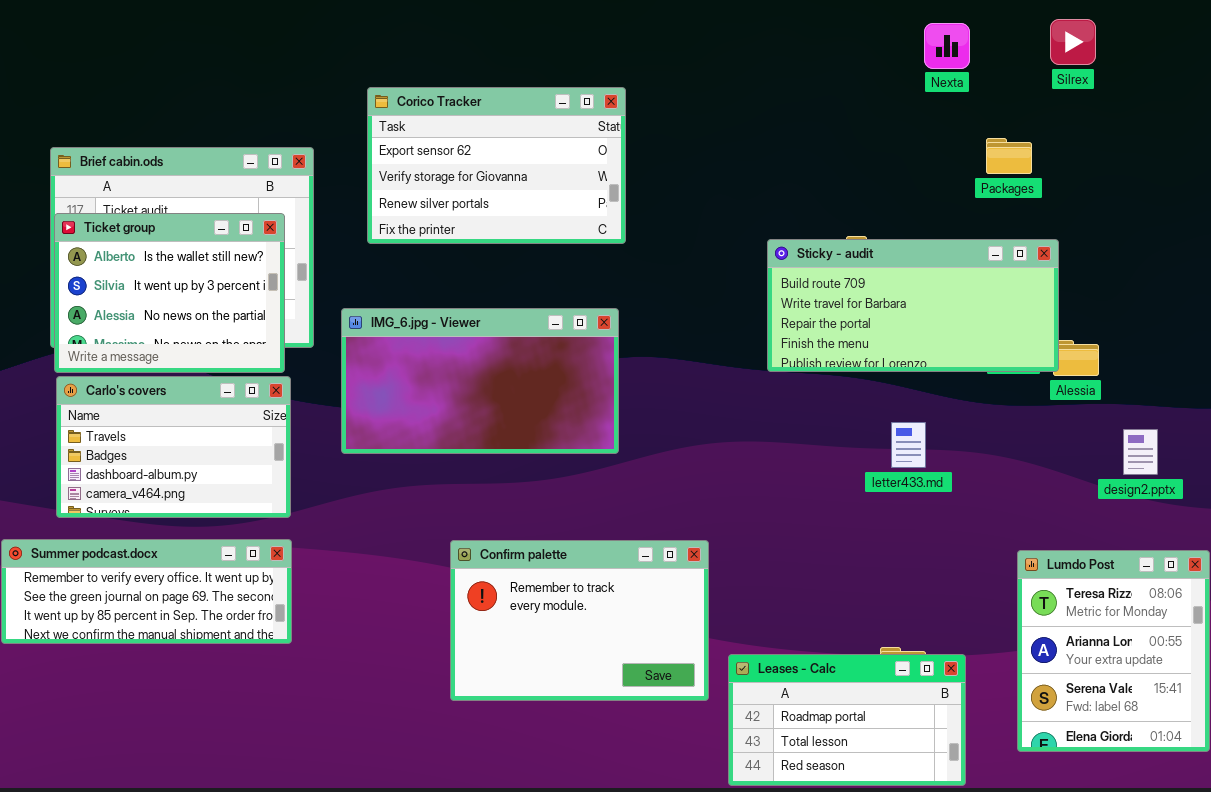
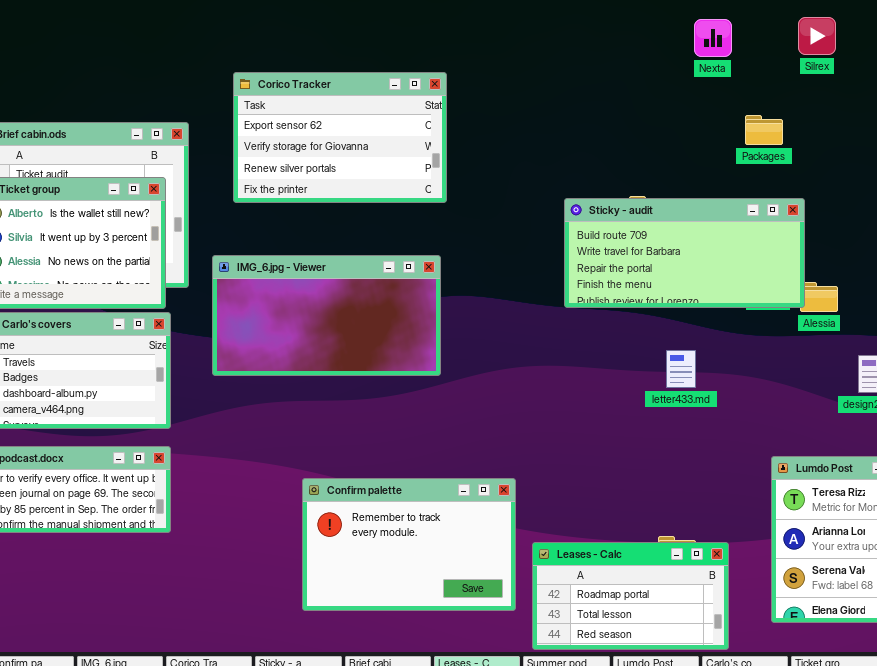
Confirm palette: [450,540,709,701] -> [302,478,516,611], moved

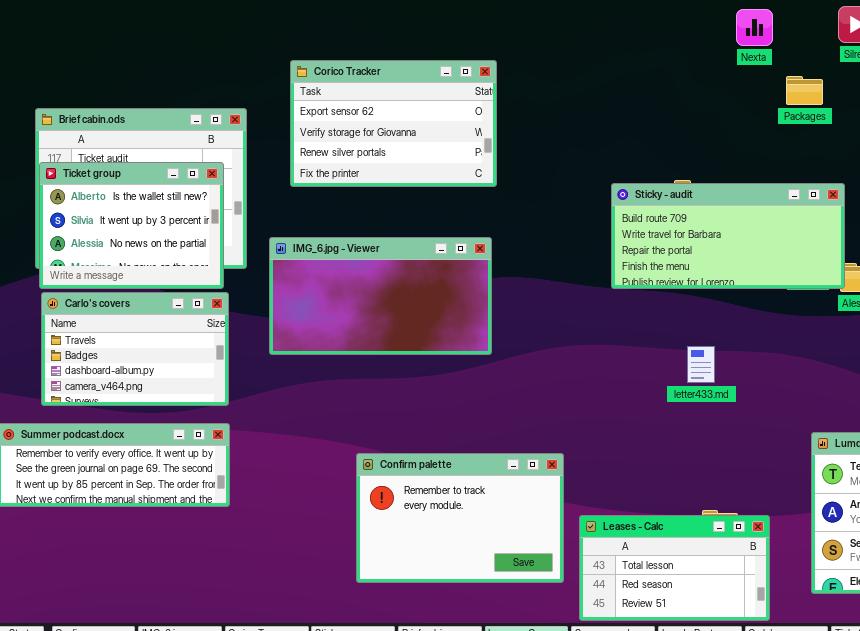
Packages: [745,115,783,145] -> [786,76,823,105], moved
letter433.md: [666,350,696,388] -> [687,346,715,383], moved
Leases - Calc: [532,542,729,650] -> [579,515,770,621], scrolled down 1 row

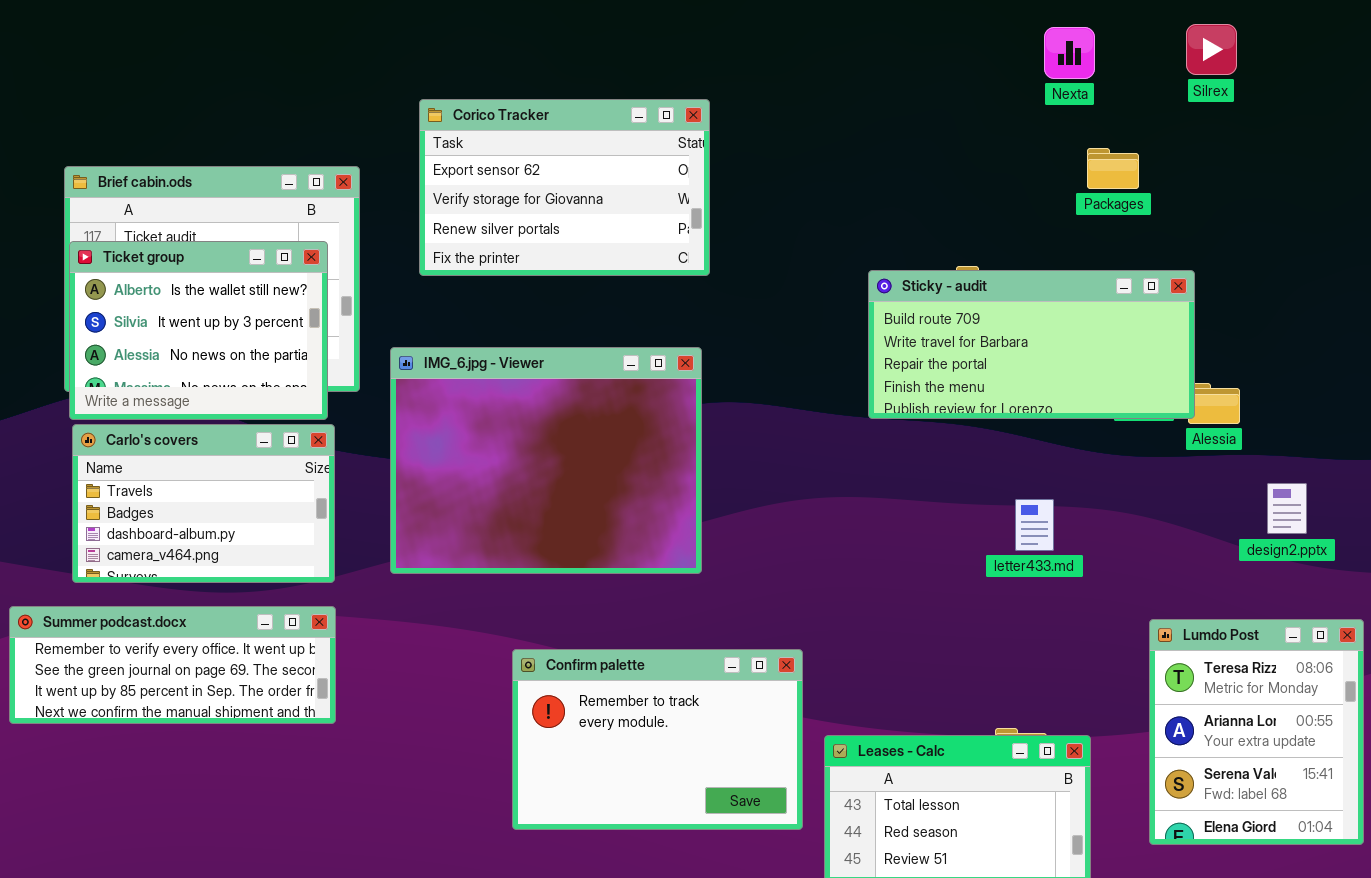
Packages: [786,76,823,105] -> [1087,148,1139,189], moved
IMG_6.jpg - Viewer: [269,237,492,355] -> [390,347,702,574], resized
letter433.md: [687,346,715,383] -> [1015,499,1054,551], moved

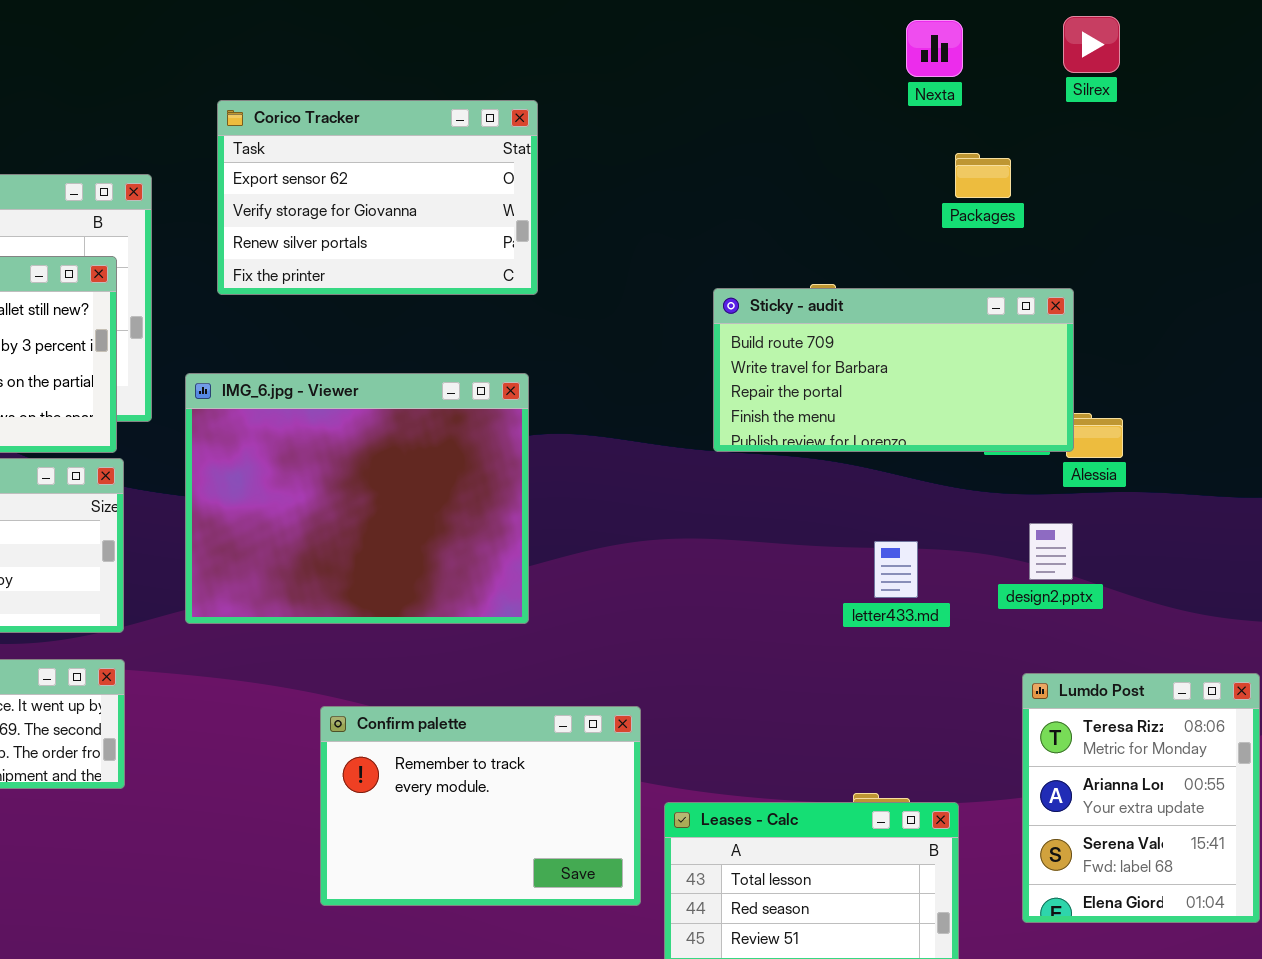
design2.pptx: [1267,483,1307,534] -> [1029,523,1073,580], moved

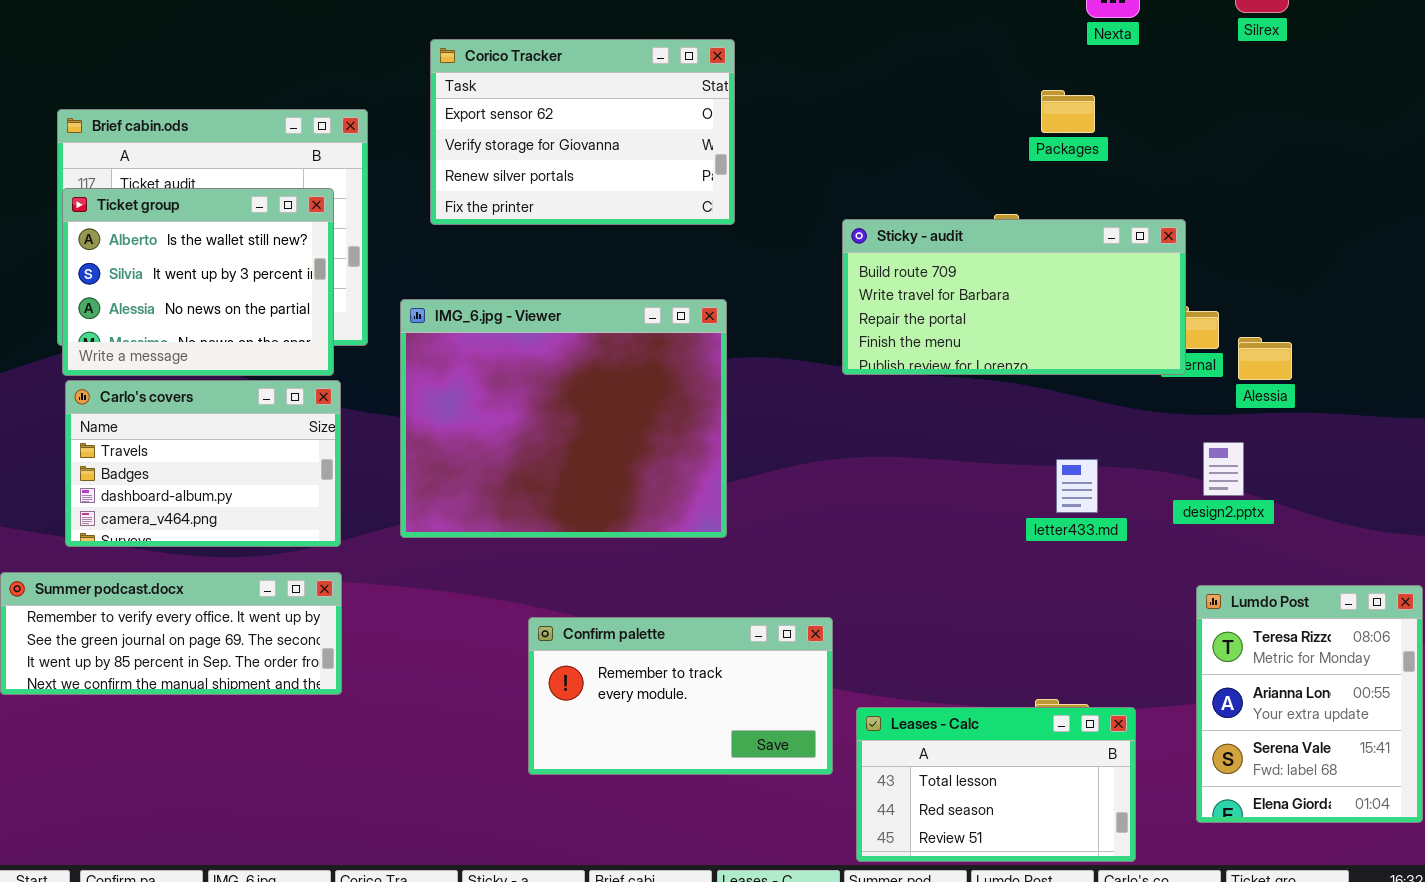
Packages: [955,153,1011,198] -> [1041,90,1095,133], moved
Sticky - audit: [713,288,1074,452] -> [842,219,1186,375], moved
Confirm palette: [320,706,641,906] -> [528,617,833,775], resized

